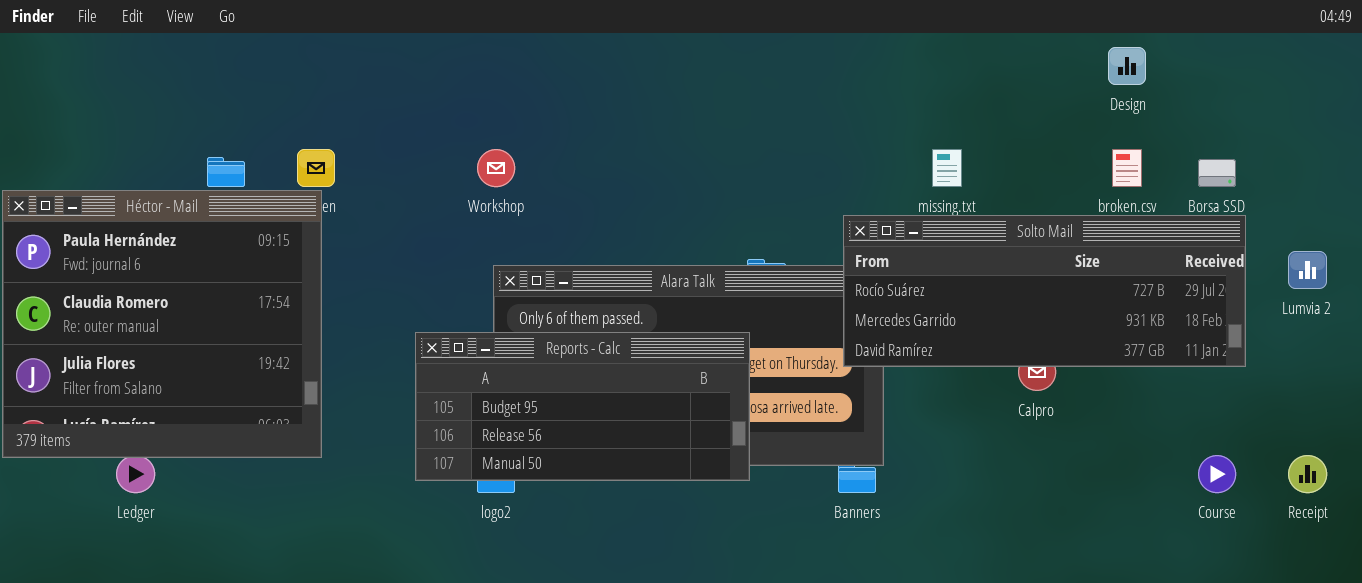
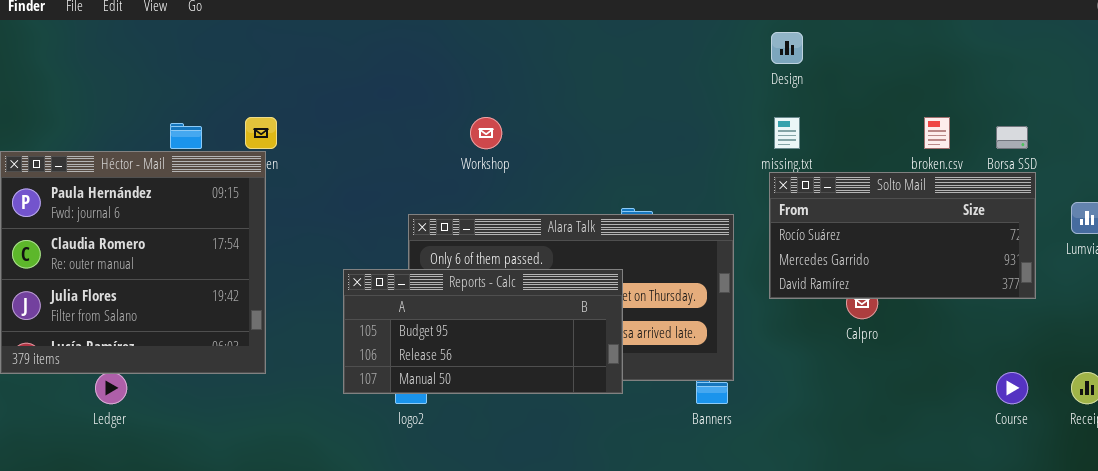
Design: [1108,47,1146,85] -> [771,32,803,64], moved
Workshop: [477,149,515,187] -> [470,117,502,149], moved
Solto Mail: [843,215,1246,367] -> [769,172,1036,299], resized

